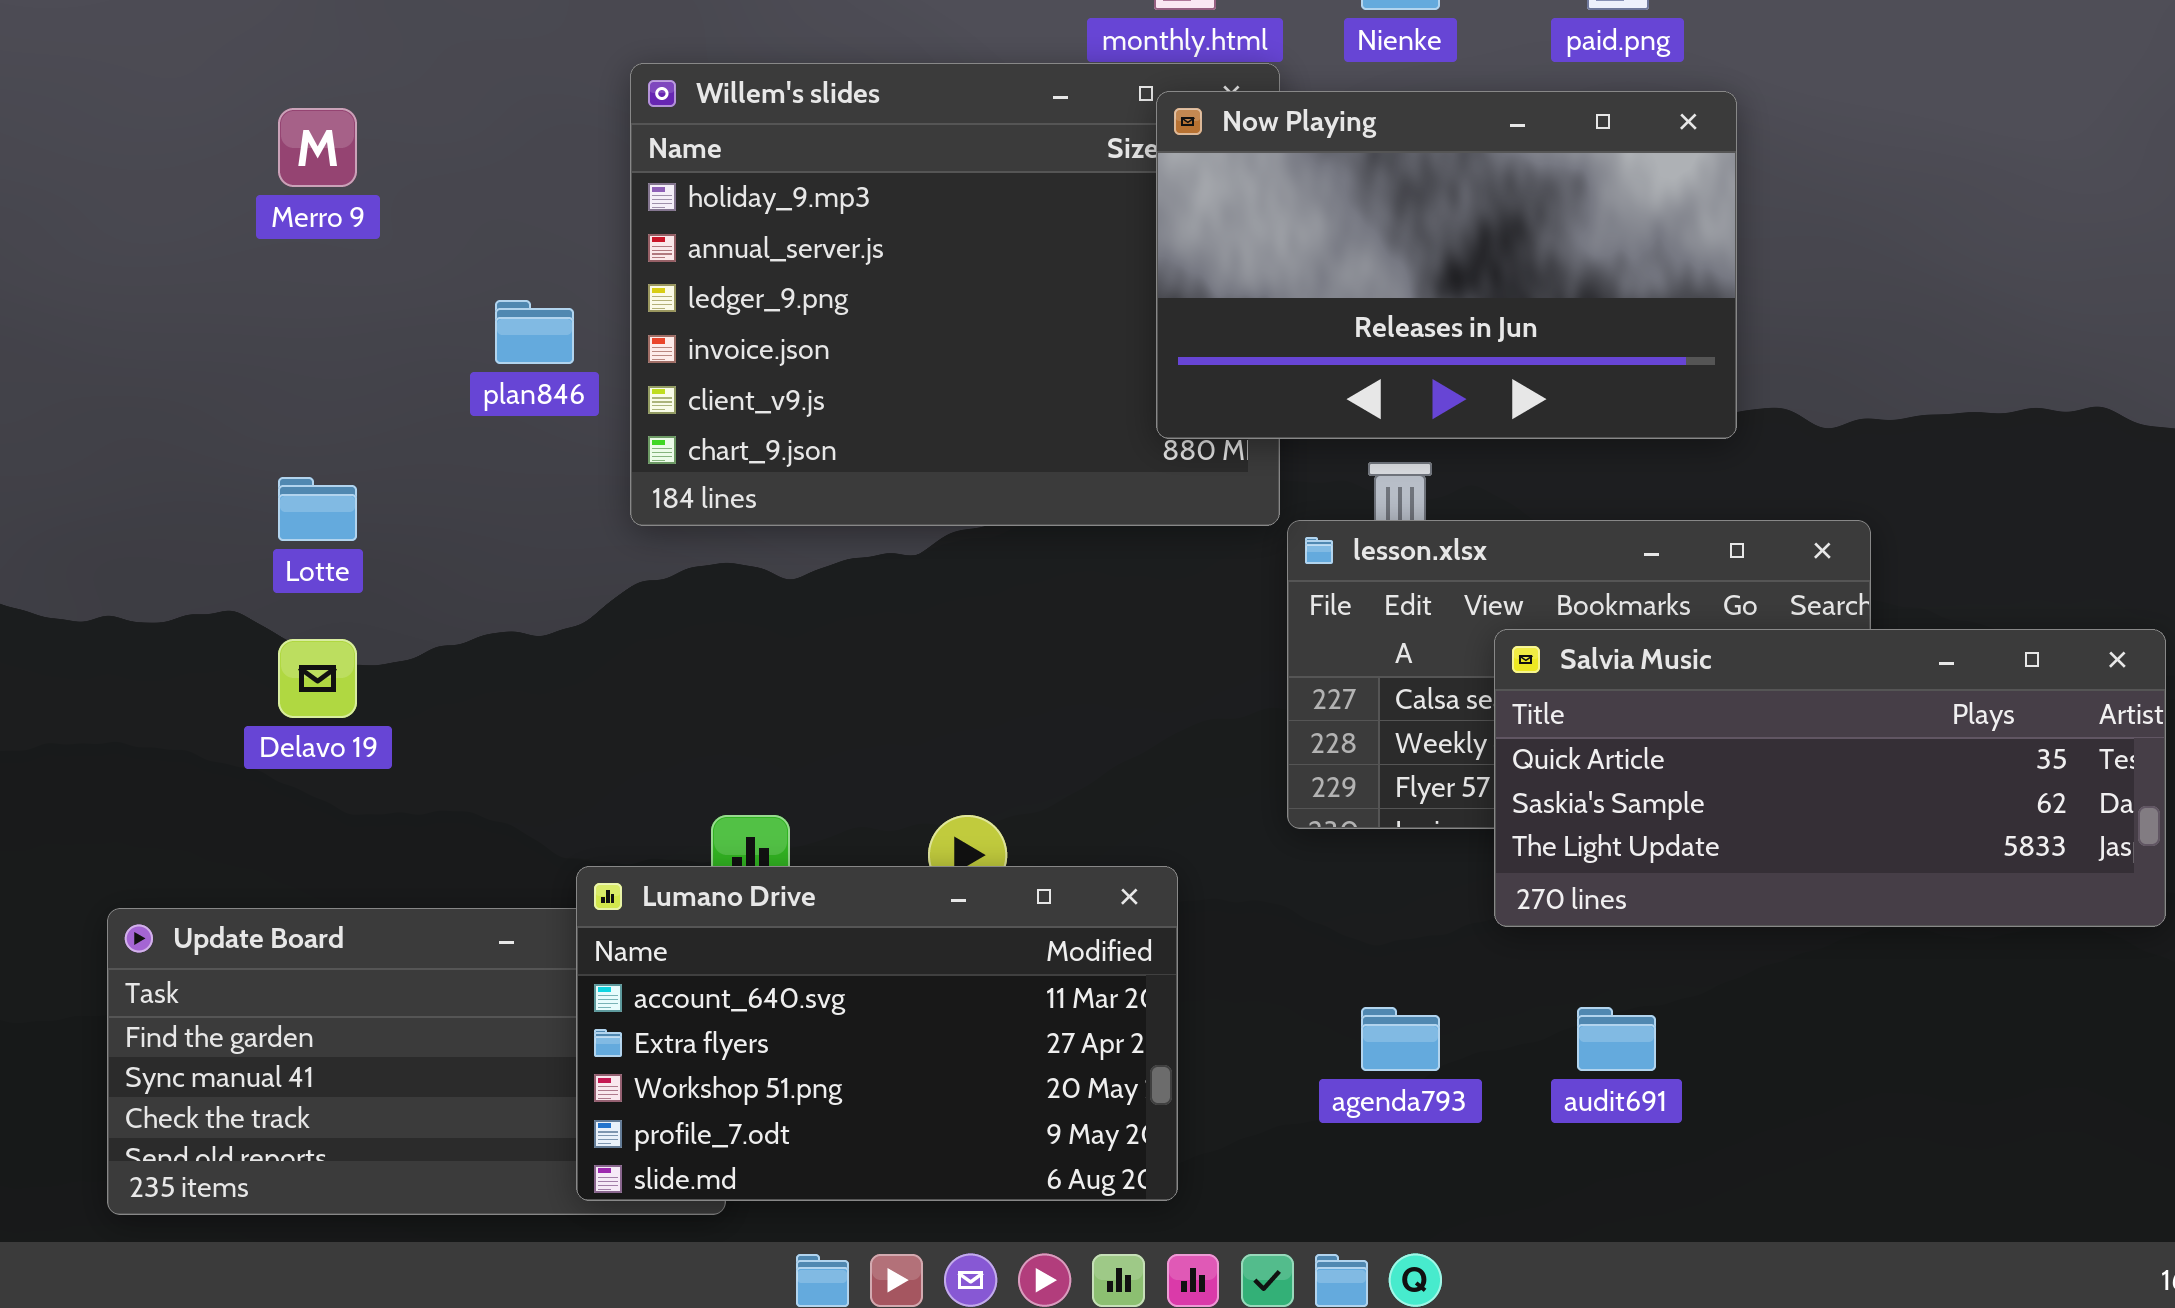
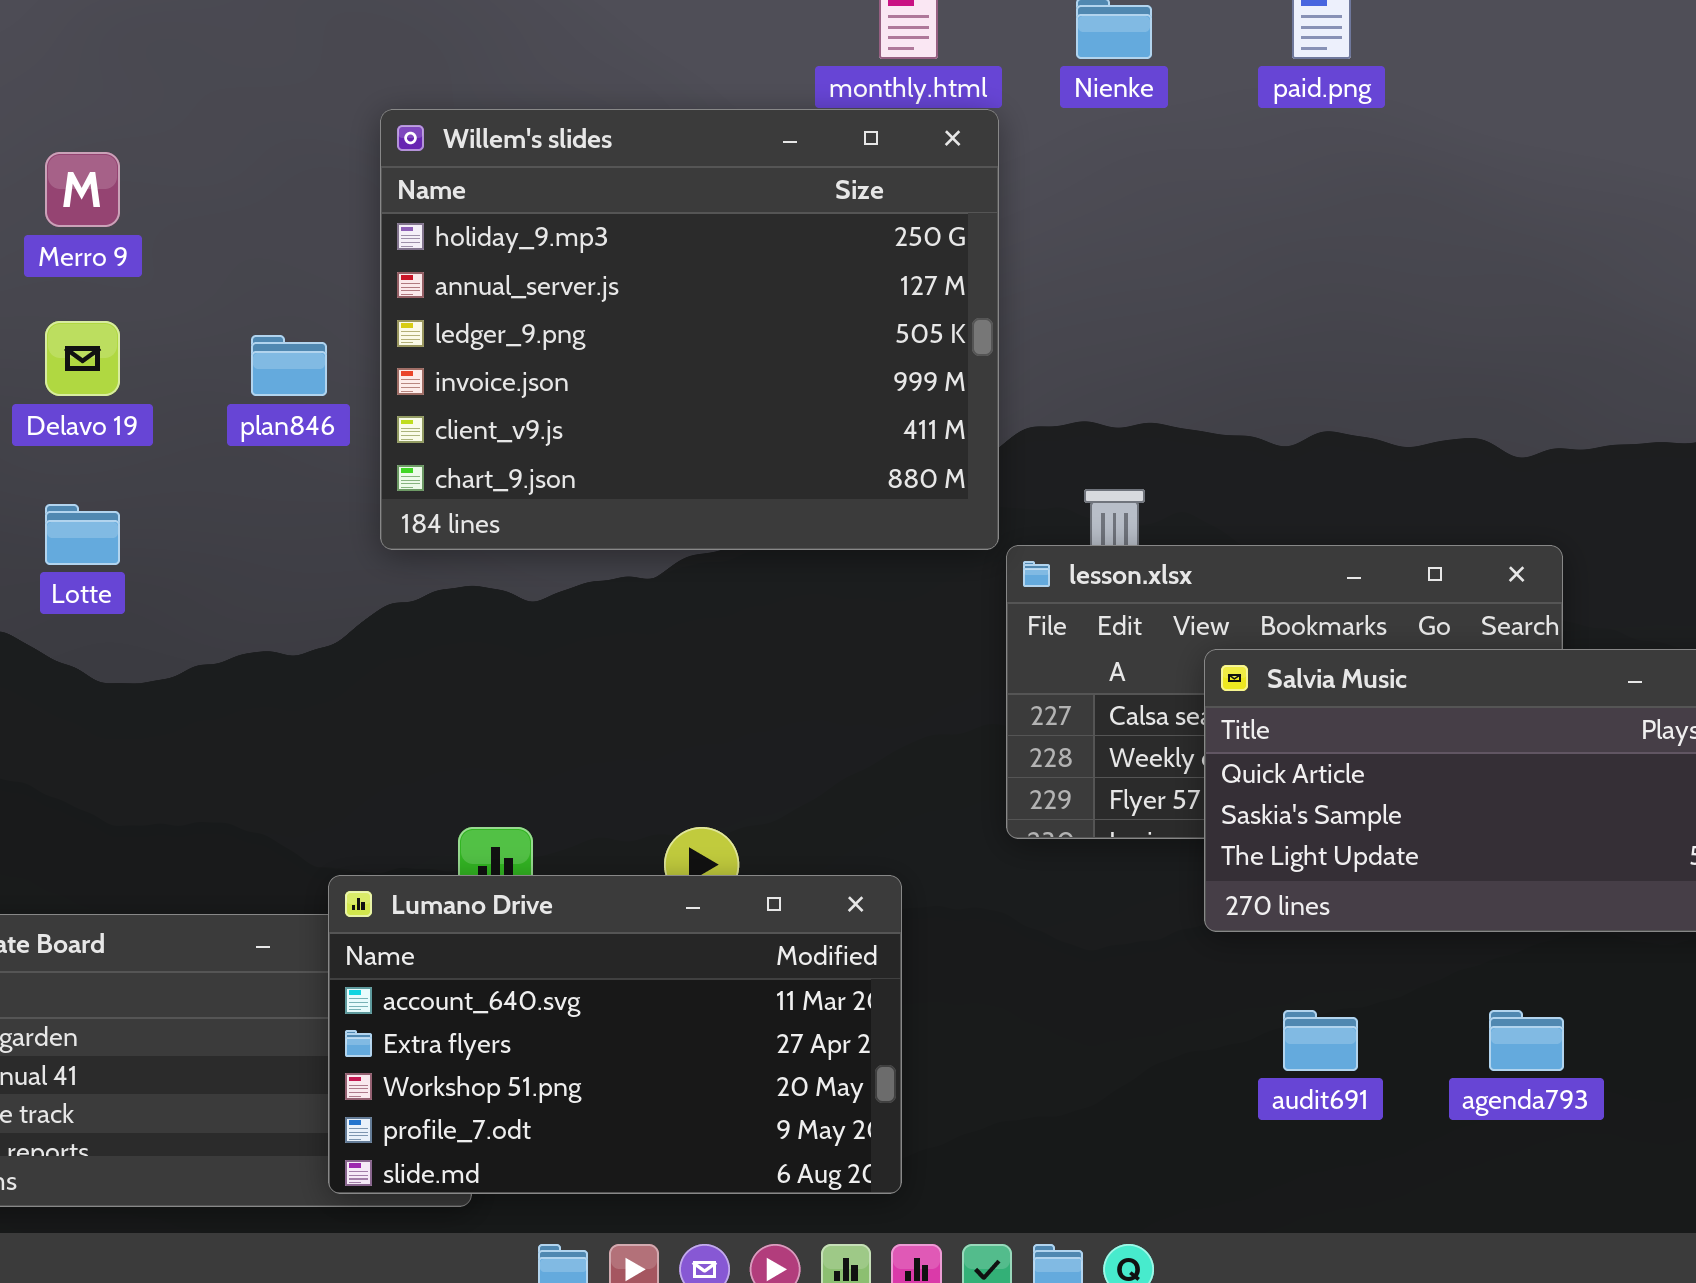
Now Playing: [1156,91,1737,439] -> none, closed
Delavo 19: [278,639,357,718] -> [45,321,120,396], moved
agenda793: [1361,1007,1440,1071] -> [1489,1010,1564,1071], moved

